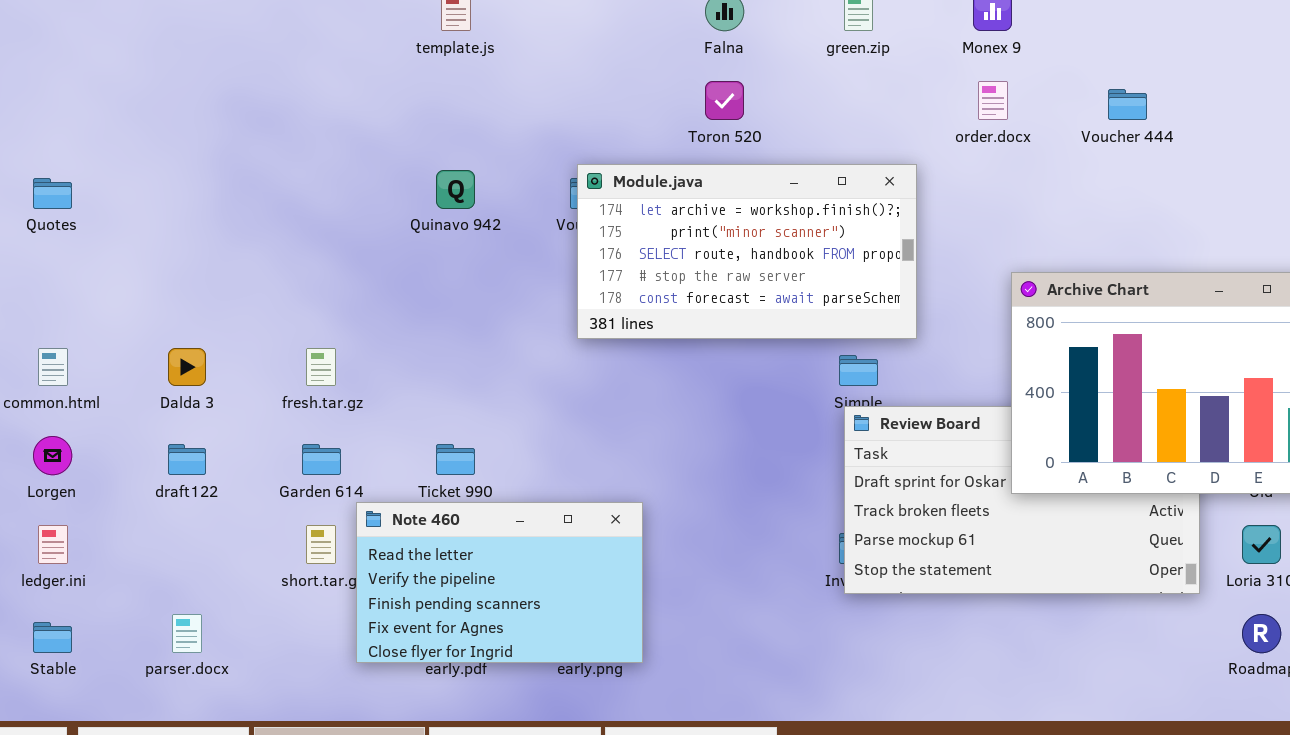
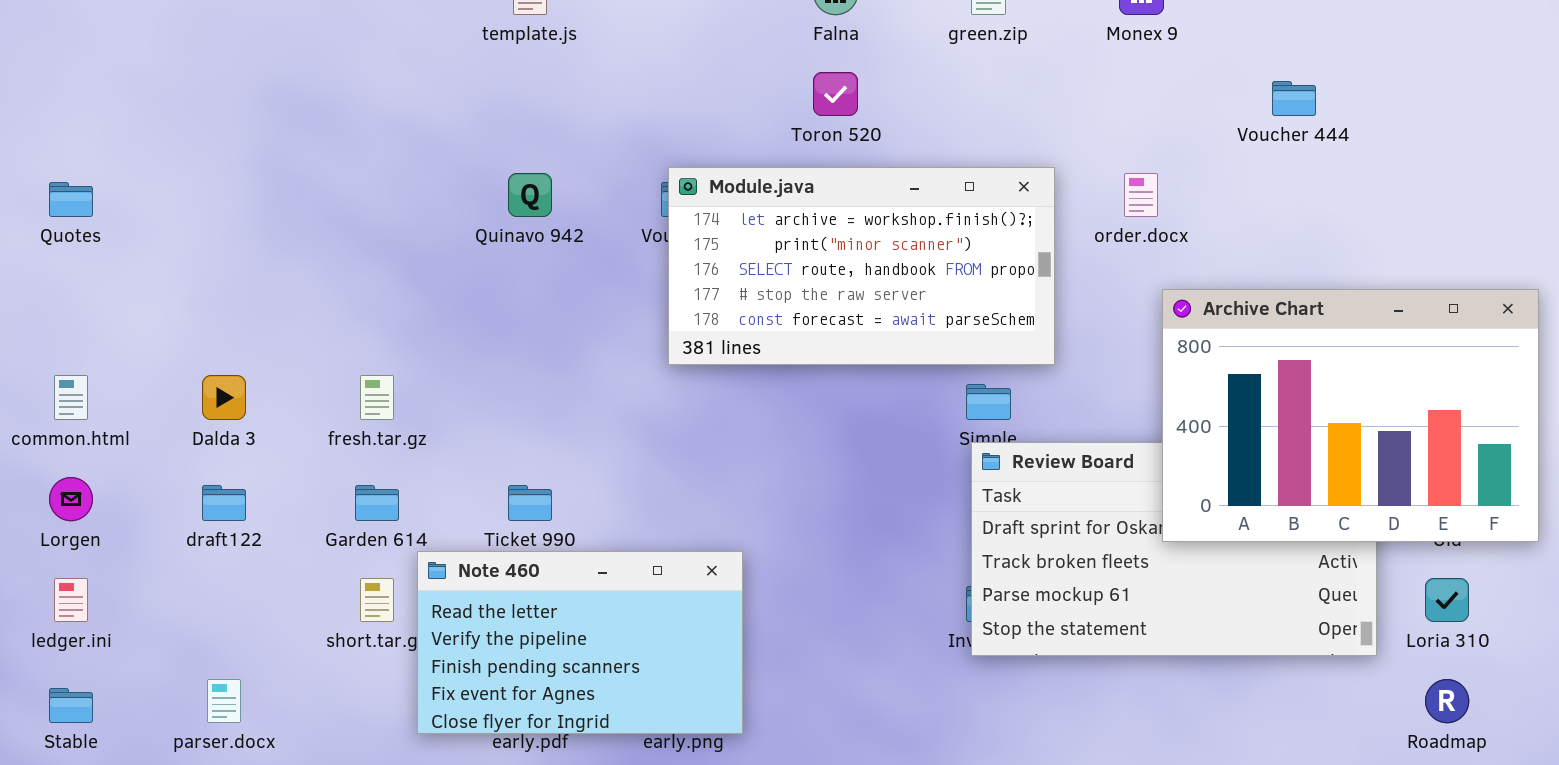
order.docx: [978,81,1008,120] -> [1124,173,1158,217], moved

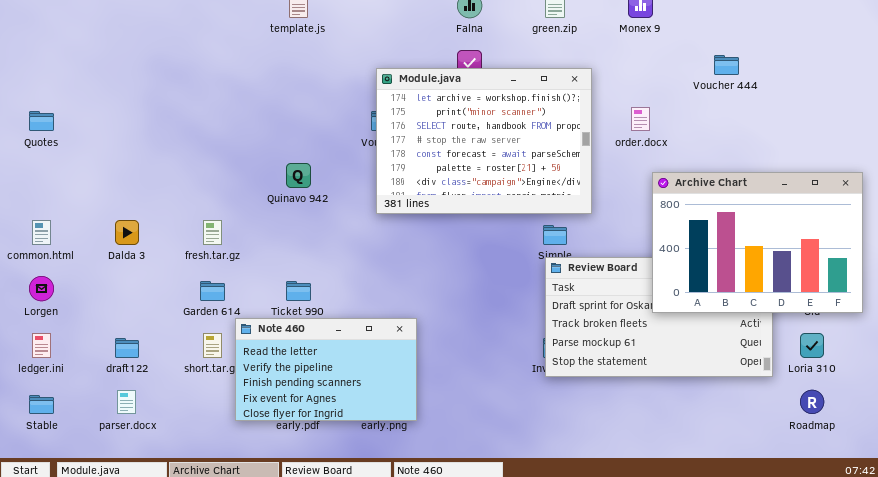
Module.java: [668,167,1055,365] -> [376,68,592,214], resized
Quinavo 942: [508,173,552,217] -> [286,163,311,188], moved
draft122: [202,485,246,521] -> [115,338,139,358], moved

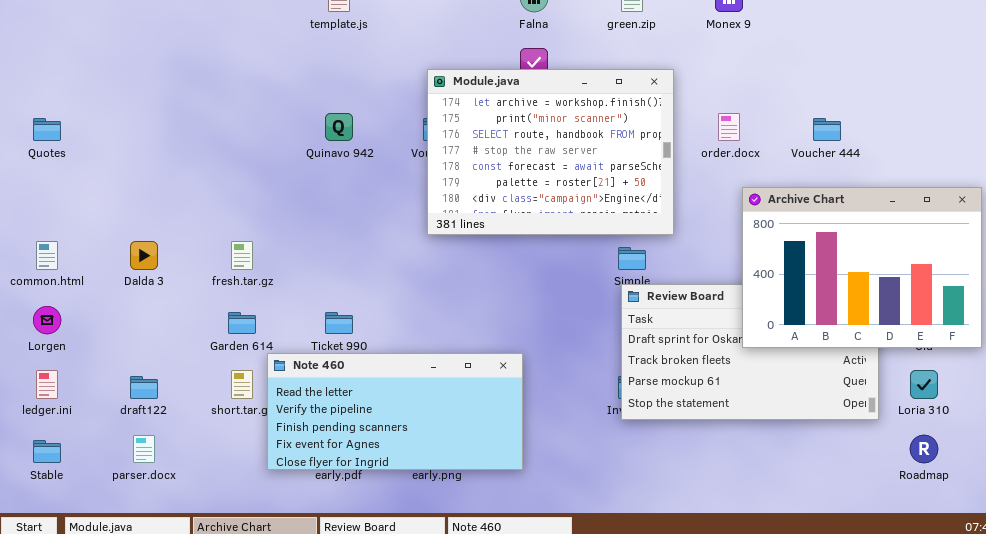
Voucher 444: [714,55,739,75] -> [813,118,841,141], moved
Quinavo 942: [286,163,311,188] -> [325,113,353,141], moved
Note 460: [235,318,417,421] -> [267,353,523,470], resized

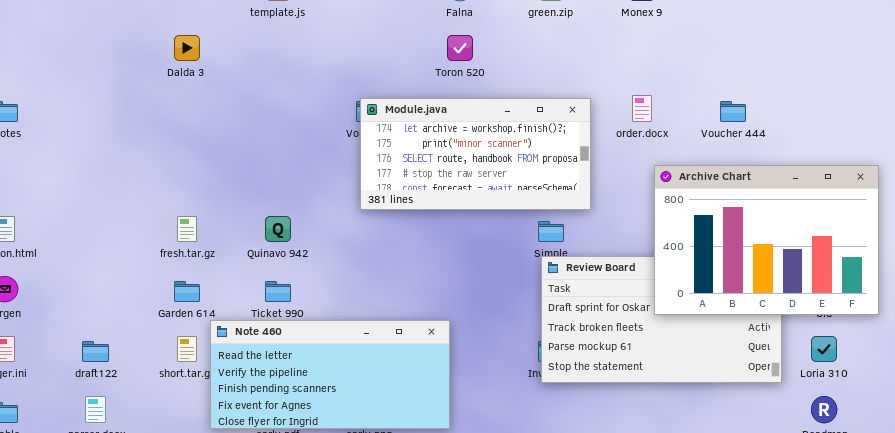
Module.java: [427,69,674,235] -> [360,98,591,210], resized
Quinavo 942: [325,113,353,141] -> [265,216,291,242], moved
Dalda 3: [130,241,158,270] -> [174,35,200,61], moved

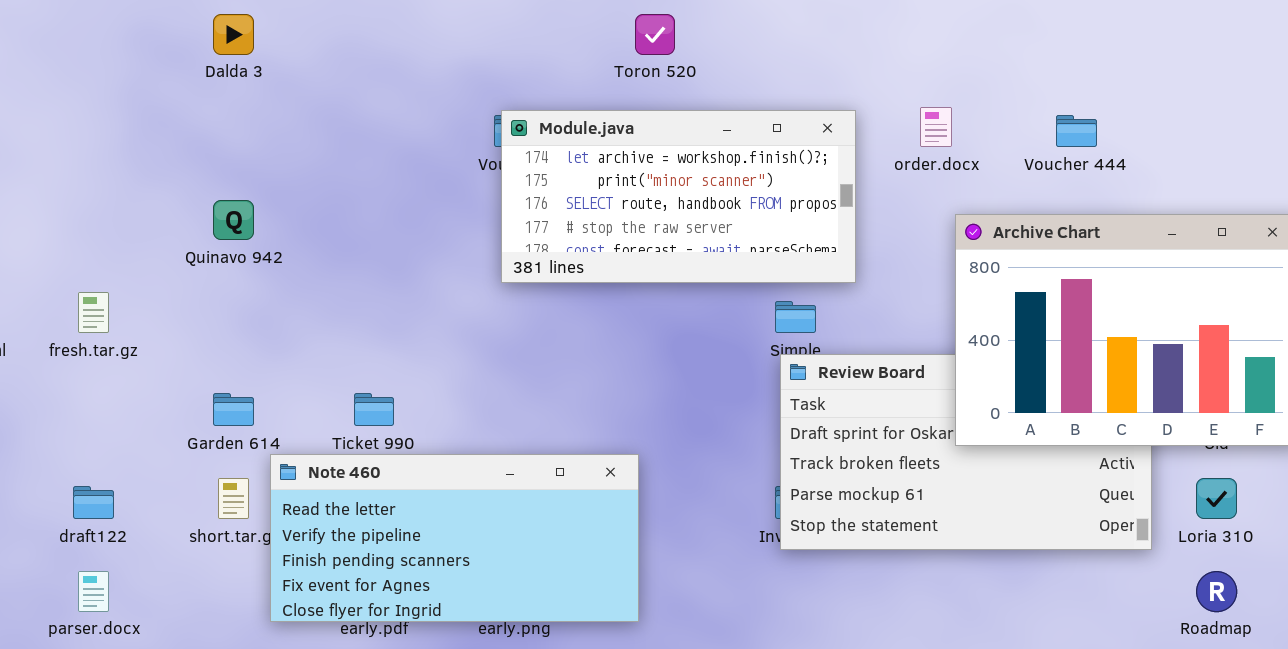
fresh.tar.gz: [177,216,197,242] -> [78,292,109,333], moved
Quinavo 942: [265,216,291,242] -> [213,200,254,240], moved

